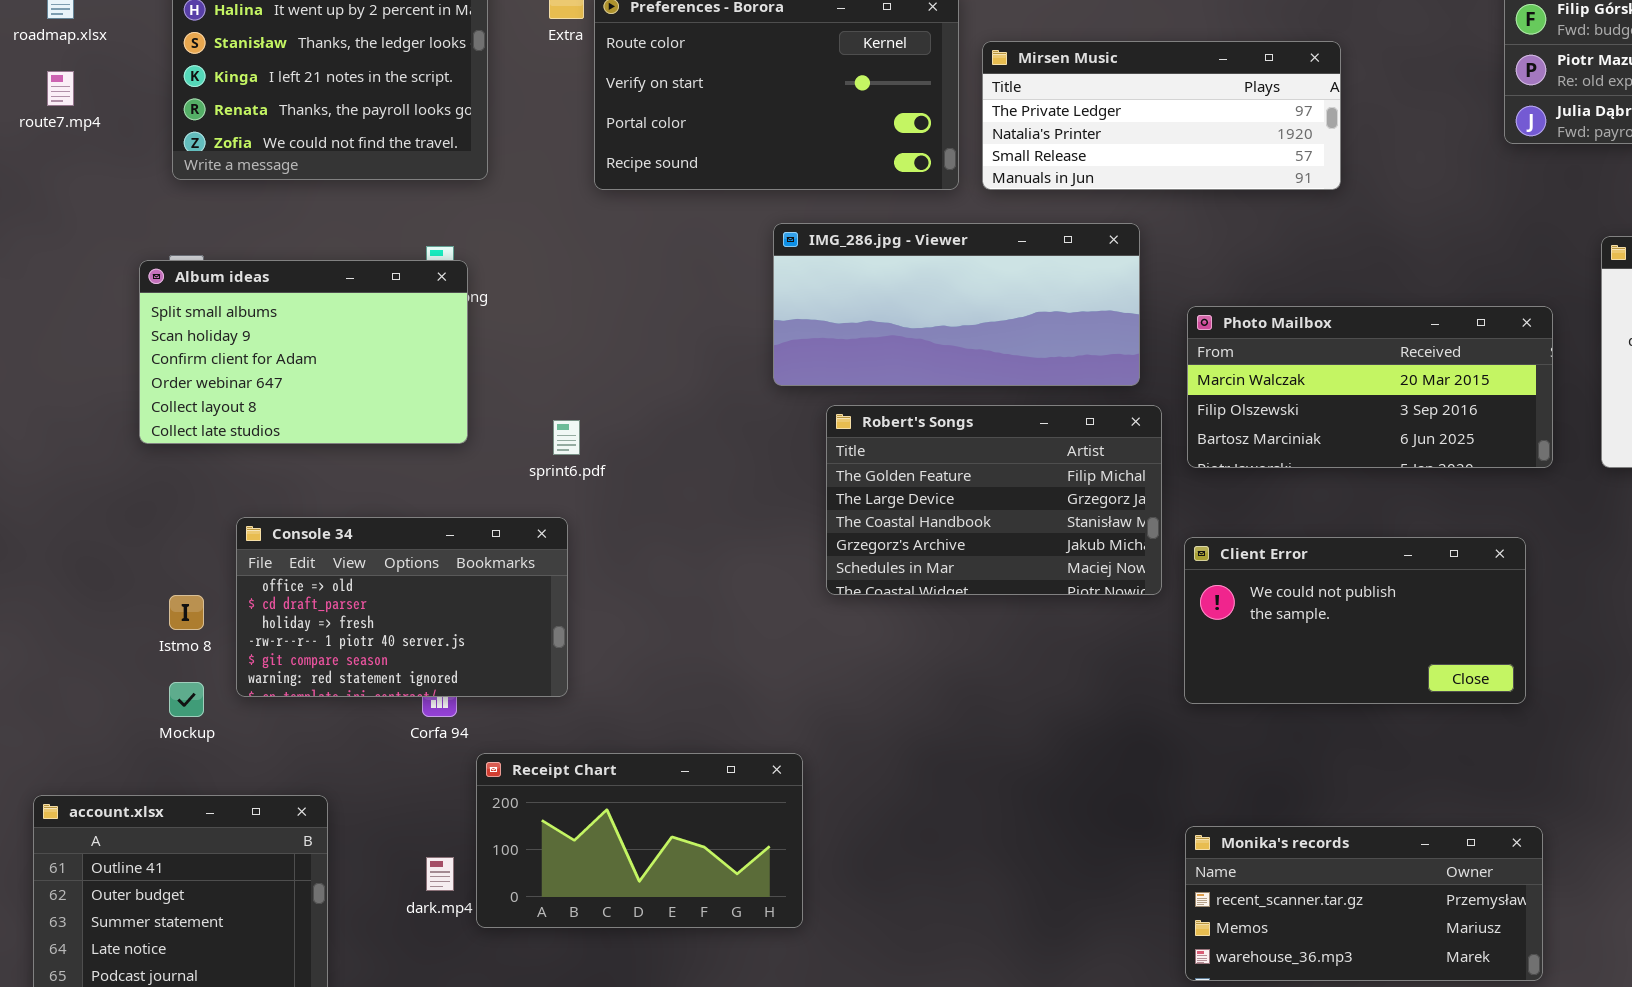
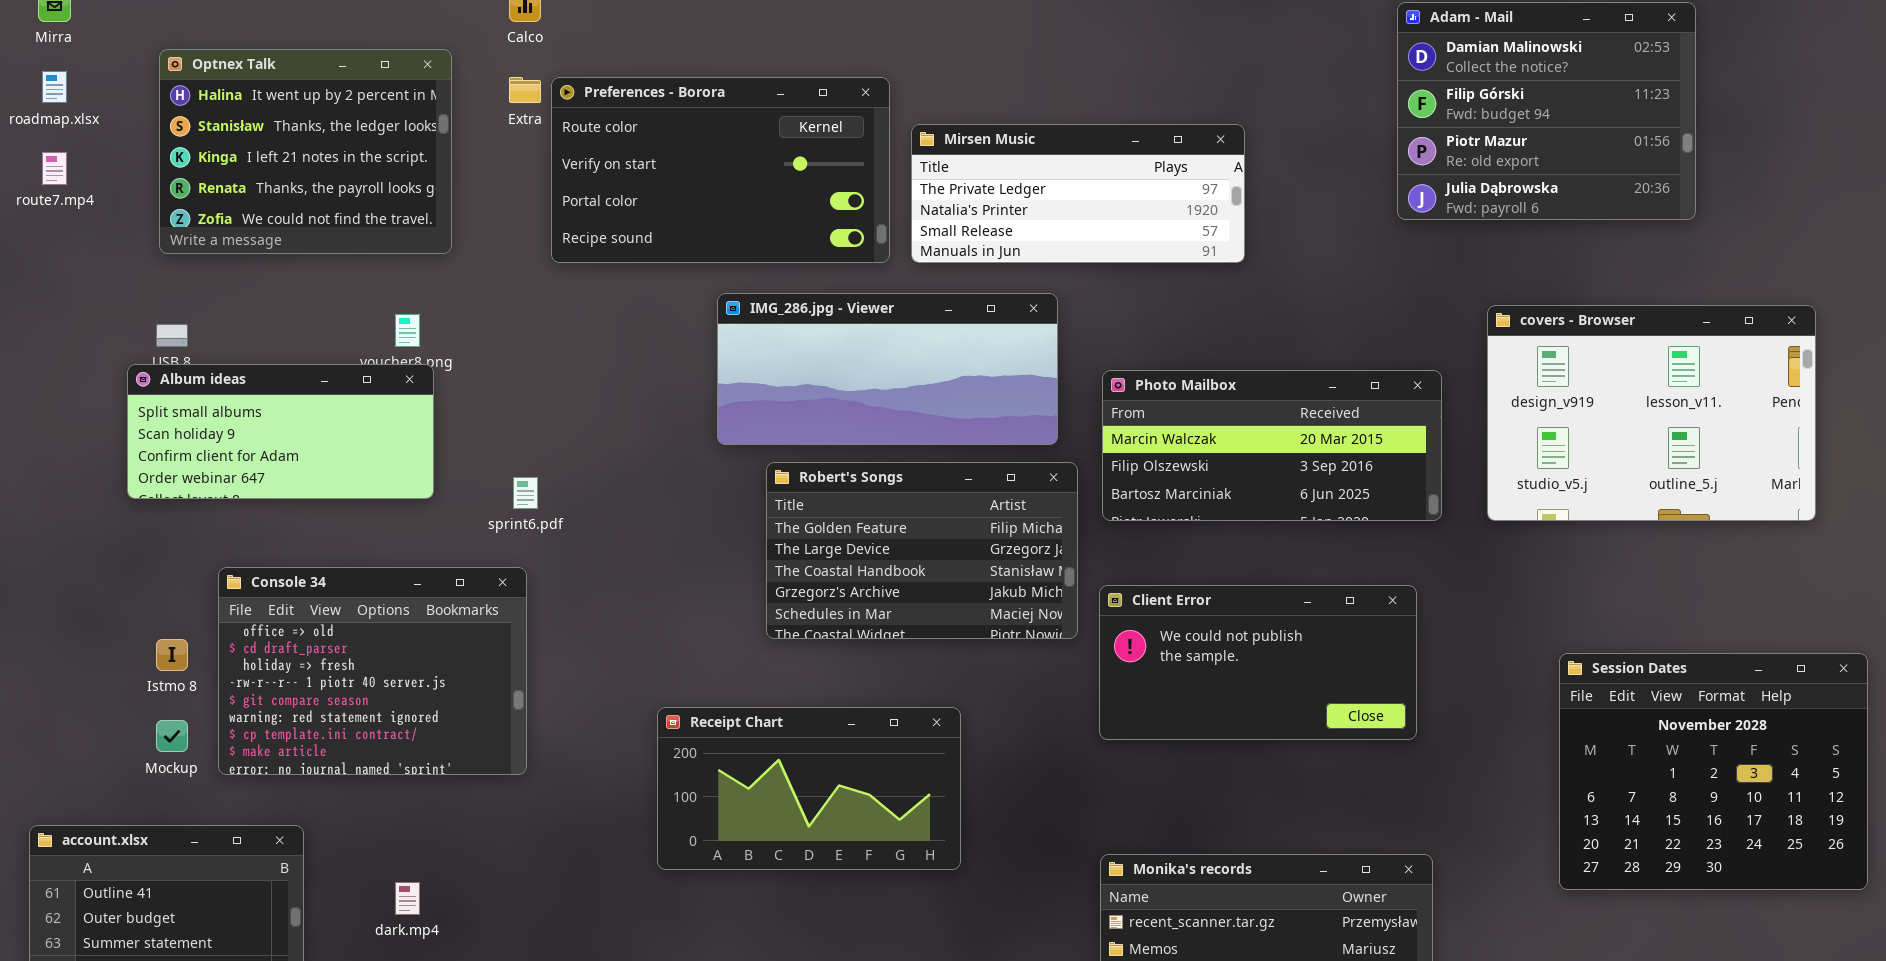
Album ideas: [139,260,468,444] -> [127,364,434,499], resized
Console 34: [236,517,568,697] -> [218,567,527,775], resized
Receipt Chart: [476,753,803,928] -> [657,707,961,870], moved

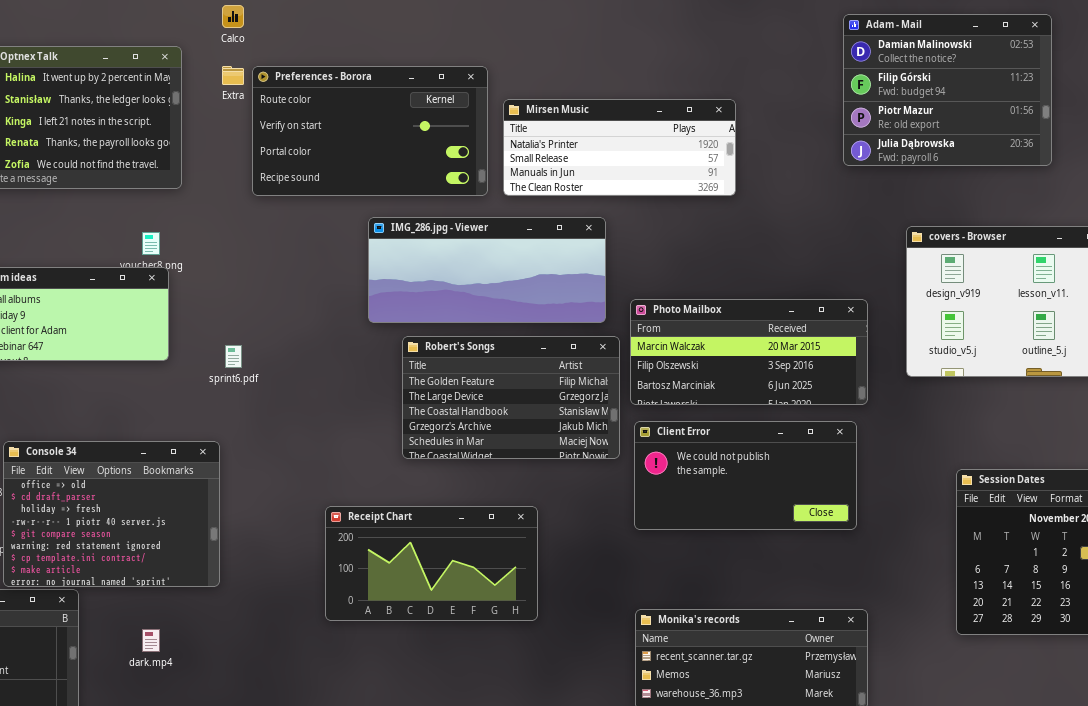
Mirsen Music: [911,124,1245,263] -> [503,99,736,196], scrolled down 1 row
Photo Mailbox: [1102,370,1442,521] -> [630,299,868,405], moved
Console 34: [218,567,527,775] -> [3,441,220,587], moved

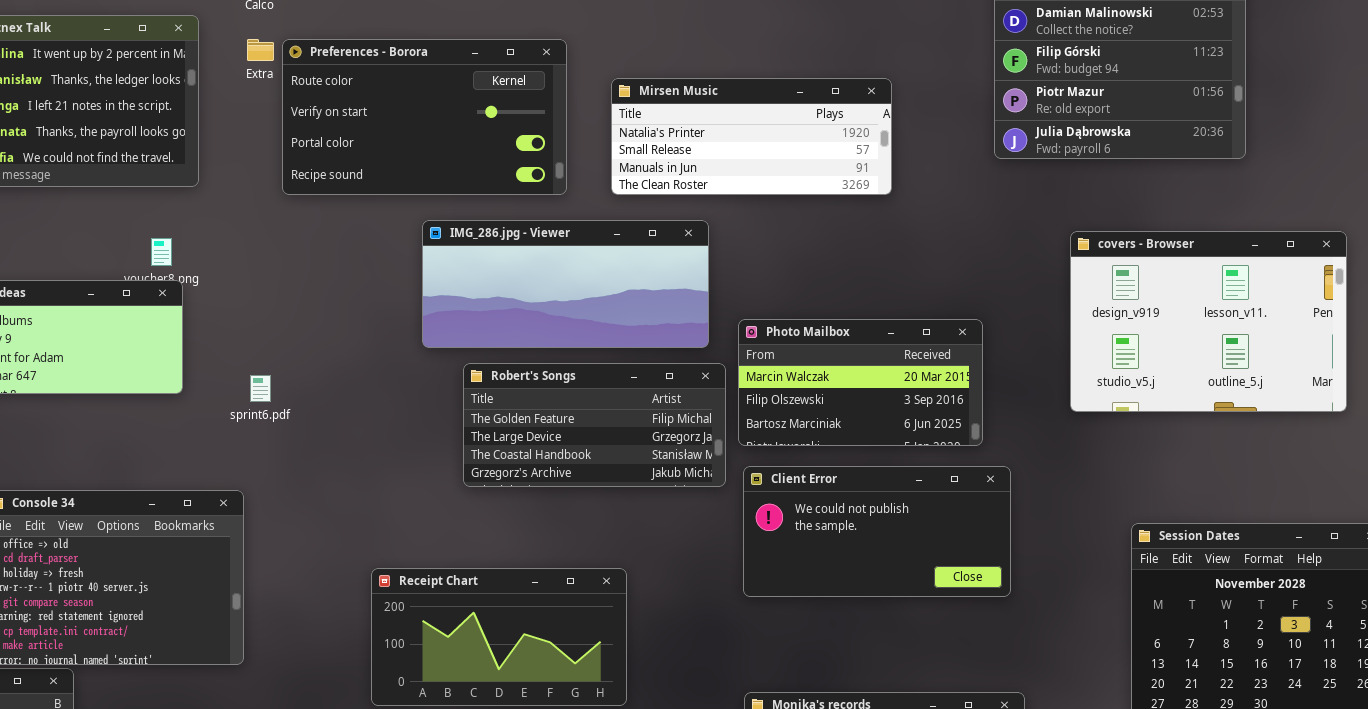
Mirsen Music: [503,99,736,196] -> [611,78,892,195], moved
Photo Mailbox: [630,299,868,405] -> [738,319,983,446], resized
Robert's Songs: [402,336,620,459] -> [463,363,726,487], resized

